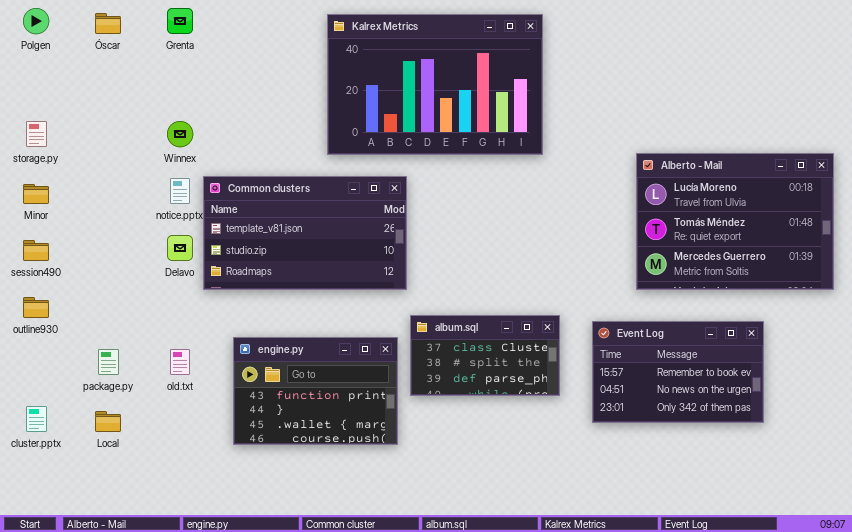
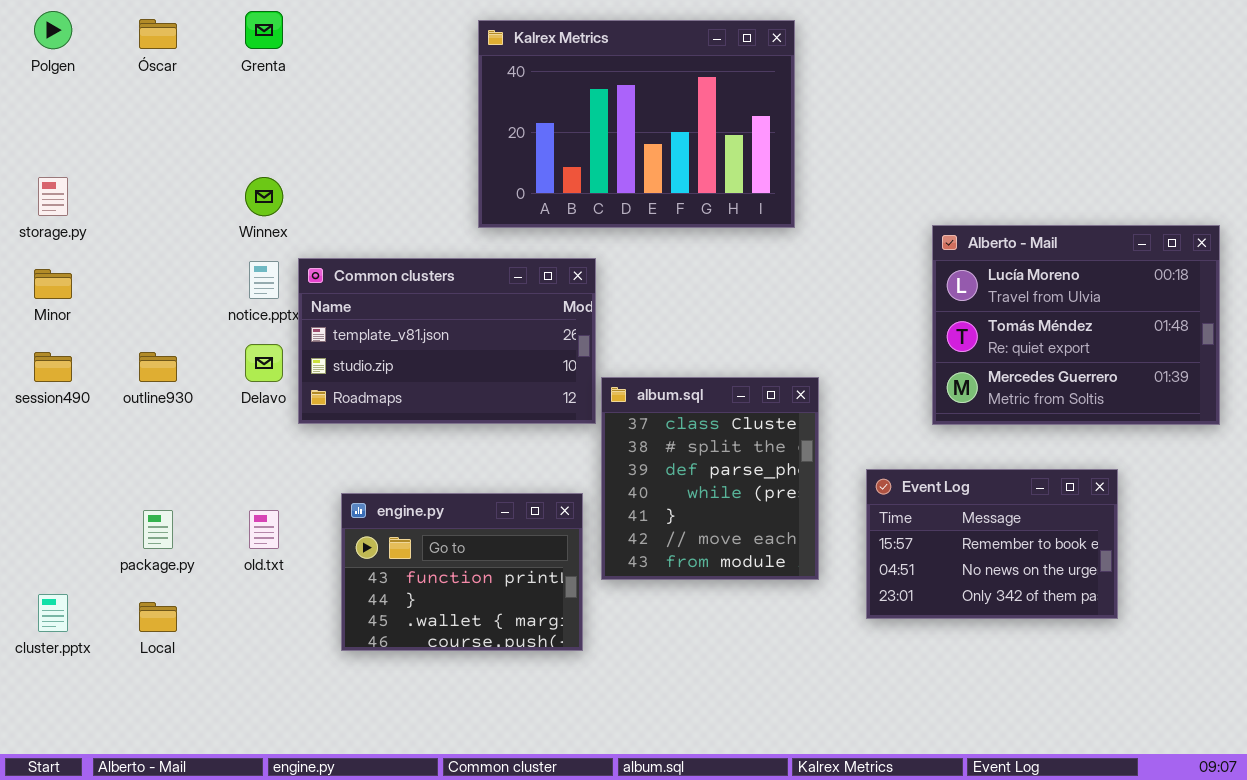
outline930: [23,297,49,318] -> [139,352,177,382], moved
album.sql: [410,315,560,396] -> [601,377,819,580], resized

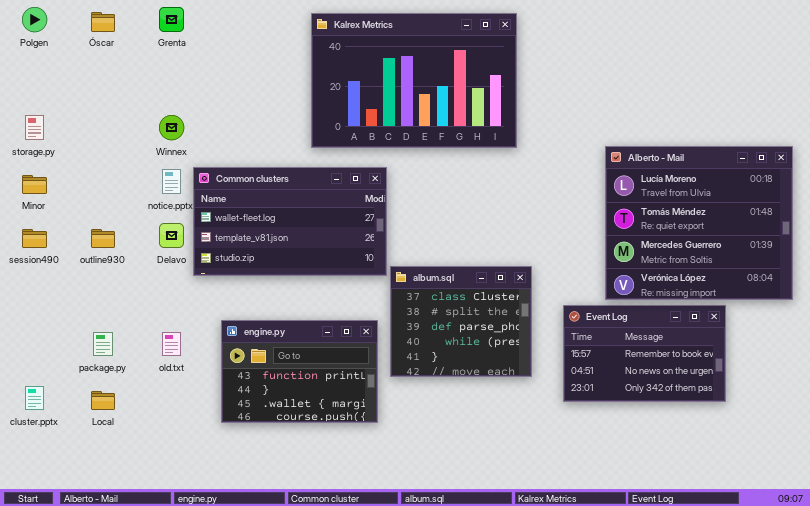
Alberto - Mail: [932,225,1220,425] -> [605,146,793,300], resized
Common clusters: [298,258,596,424] -> [193,167,387,276], scrolled up 1 row
album.sql: [601,377,819,580] -> [390,266,532,377], resized

